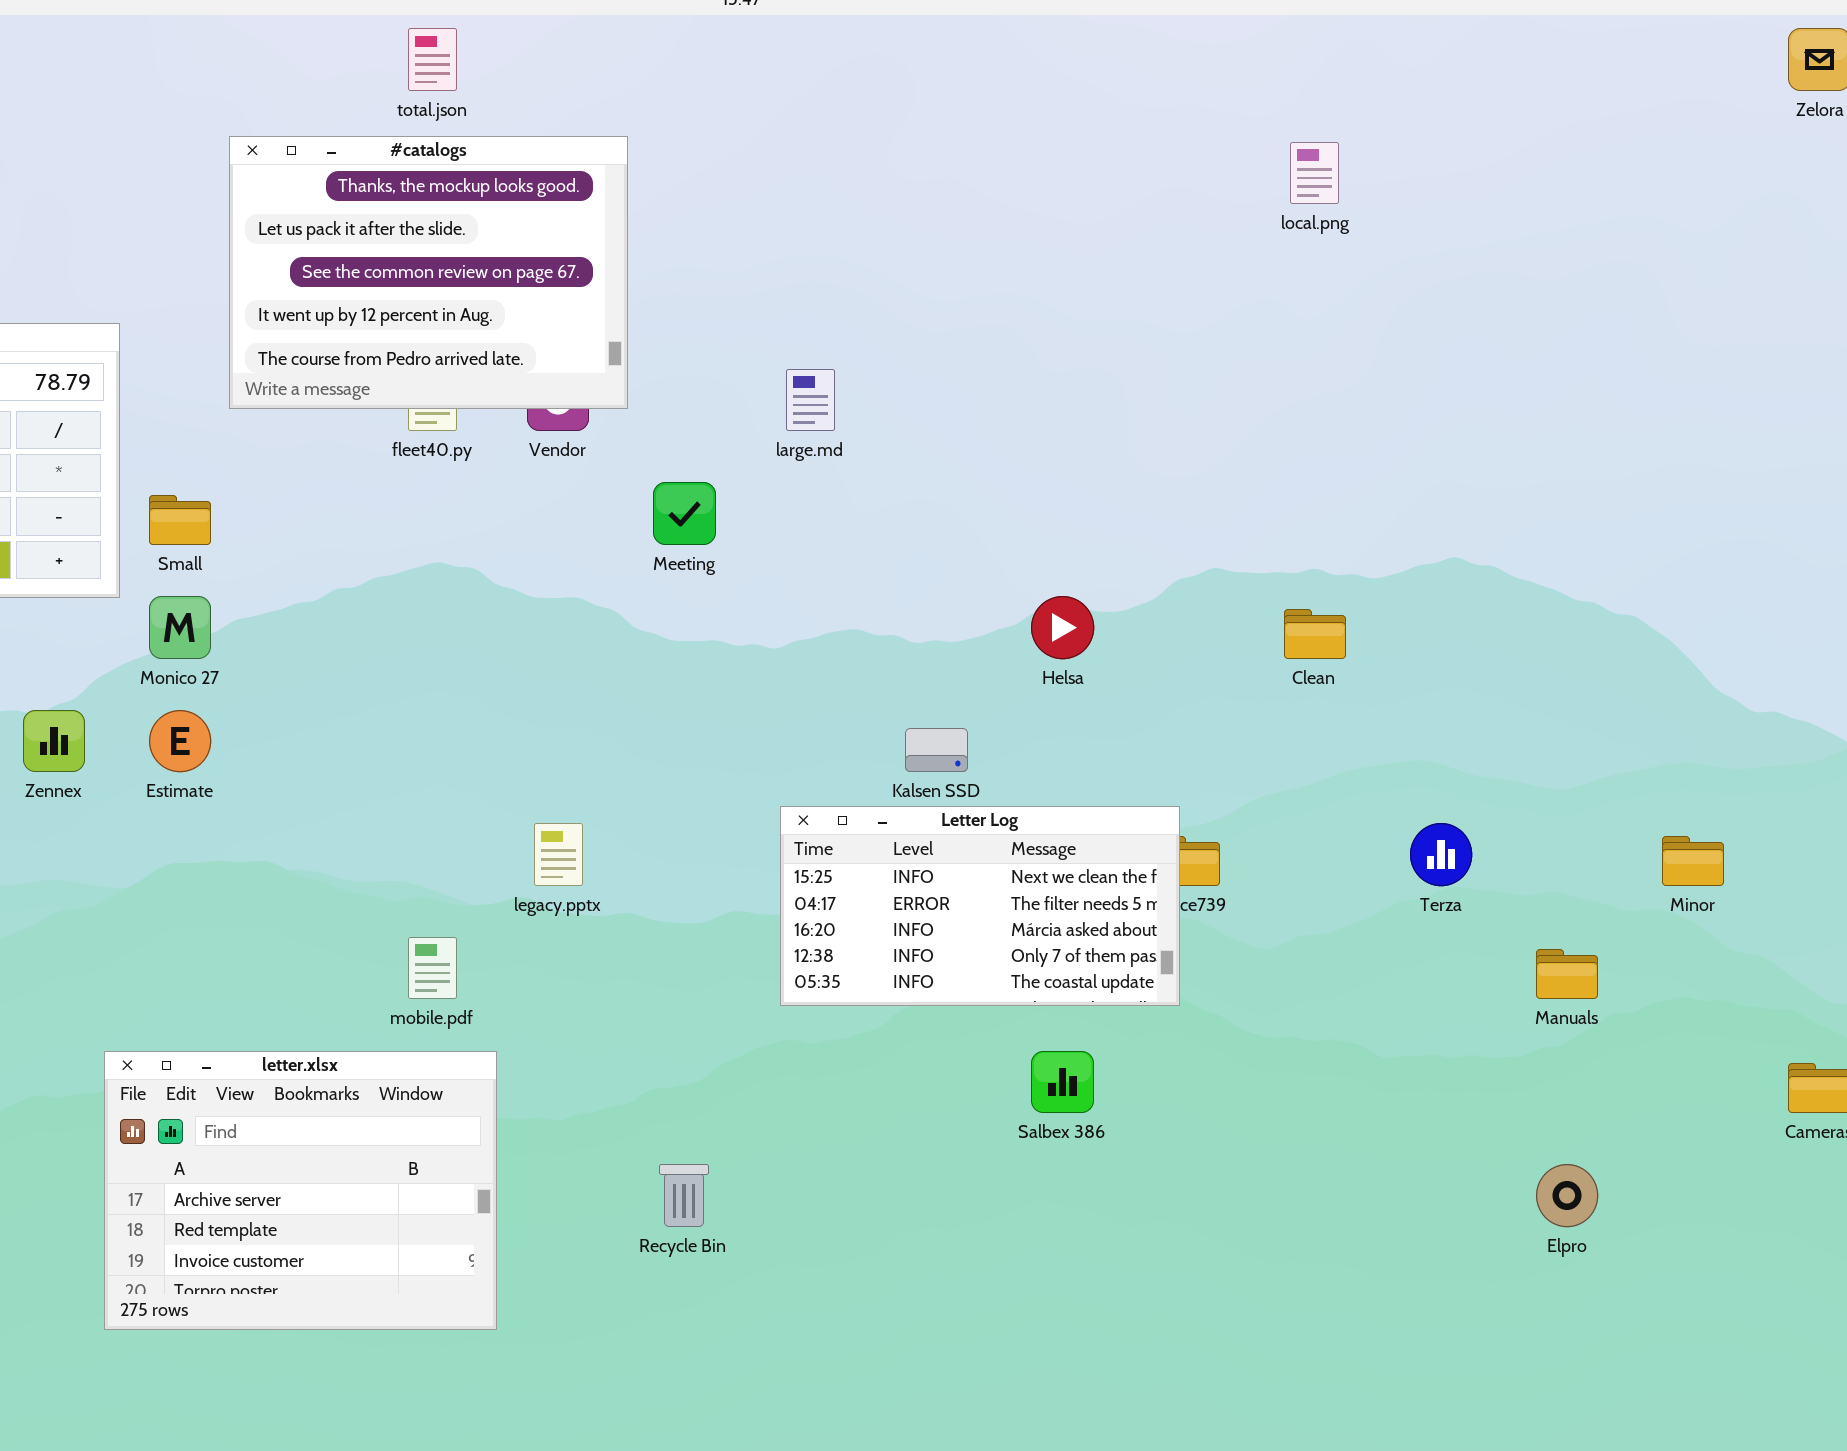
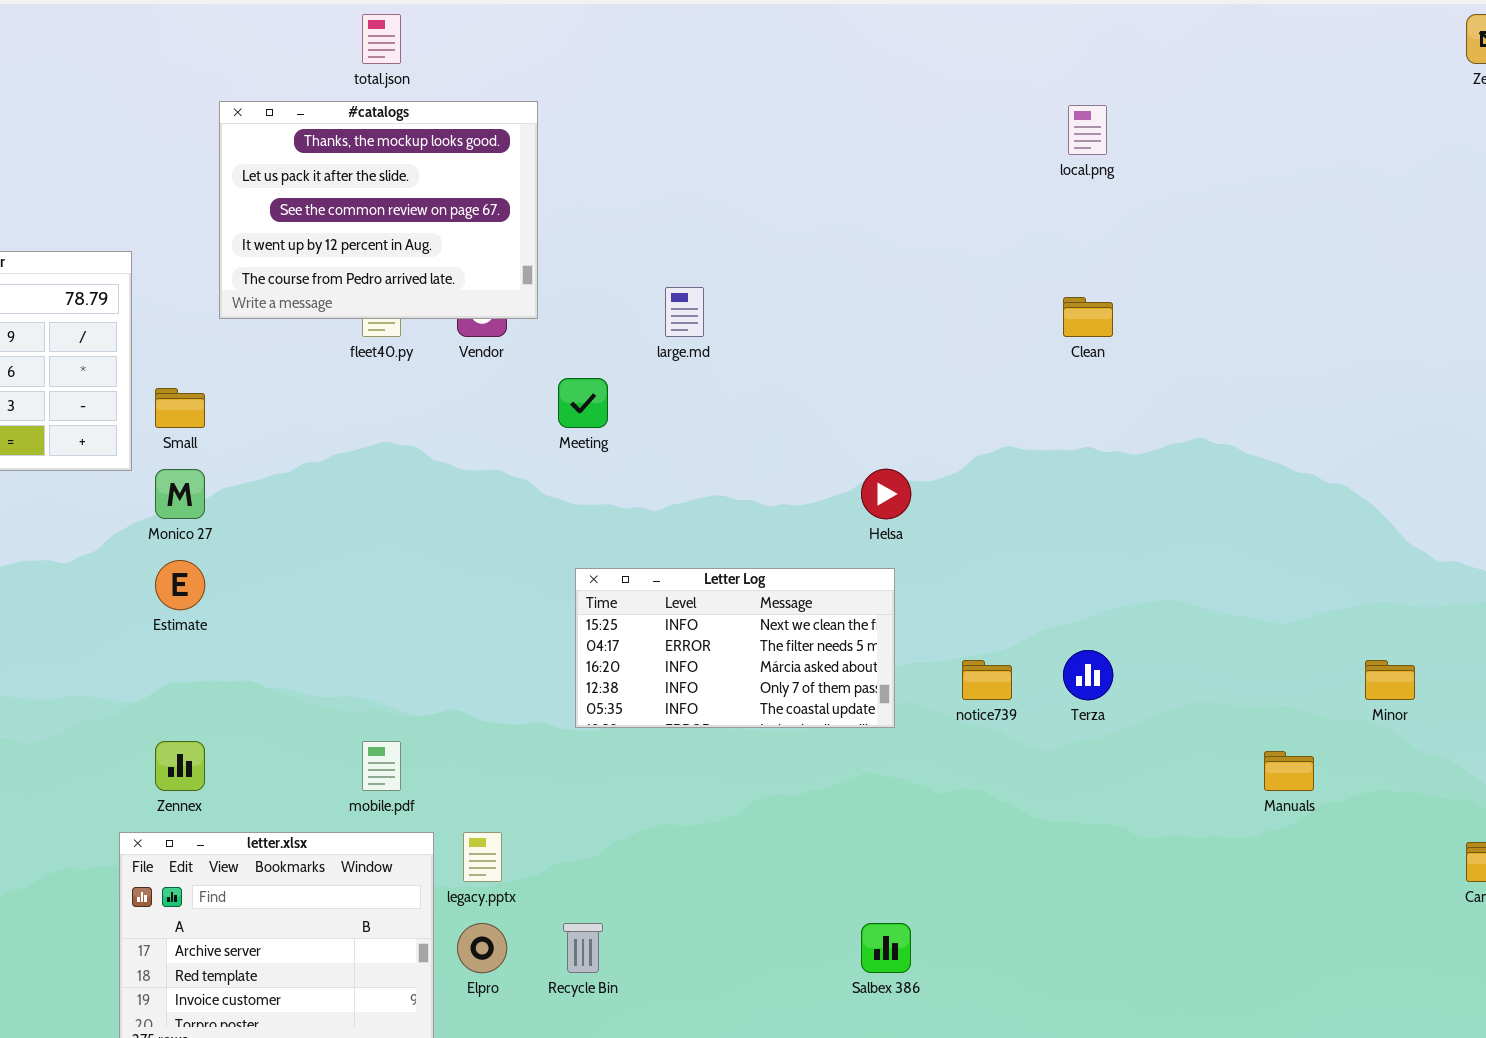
Clean: [1284,609,1346,659] -> [1063,297,1113,337], moved
Zennex: [23,710,85,772] -> [155,741,205,791], moved
Letter Log: [780,806,1180,1006] -> [575,568,895,728], moved
legacy.pptx: [534,823,583,886] -> [463,832,502,882], moved
Terza: [1410,823,1472,886] -> [1063,650,1113,700], moved
Salbex 386: [1031,1051,1094,1113] -> [861,923,911,973], moved
Elpro: [1536,1164,1598,1227] -> [457,923,507,973], moved

